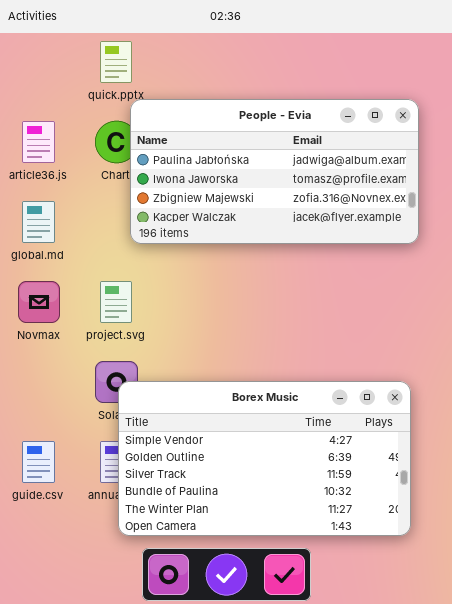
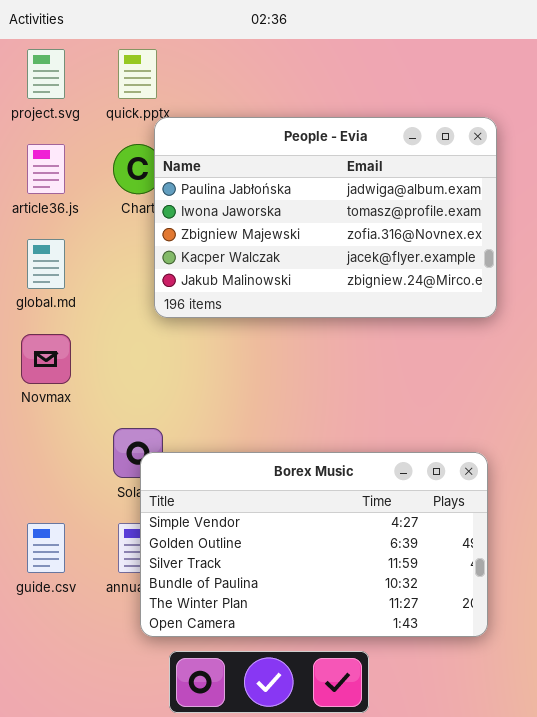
People - Evia: [130,99,419,244] -> [154,117,497,318], resized
project.svg: [100,281,132,323] -> [27,49,65,99], moved

